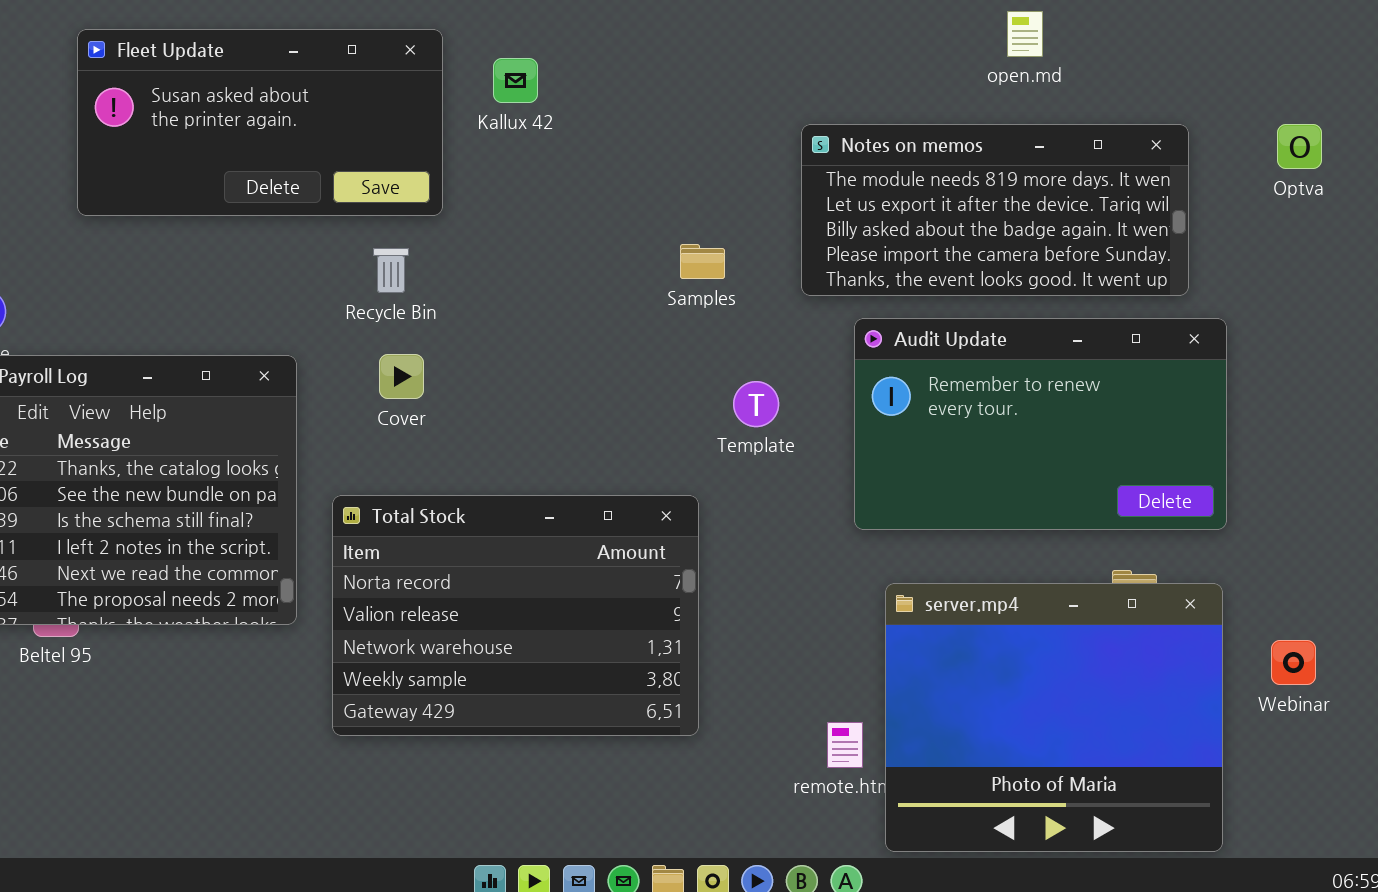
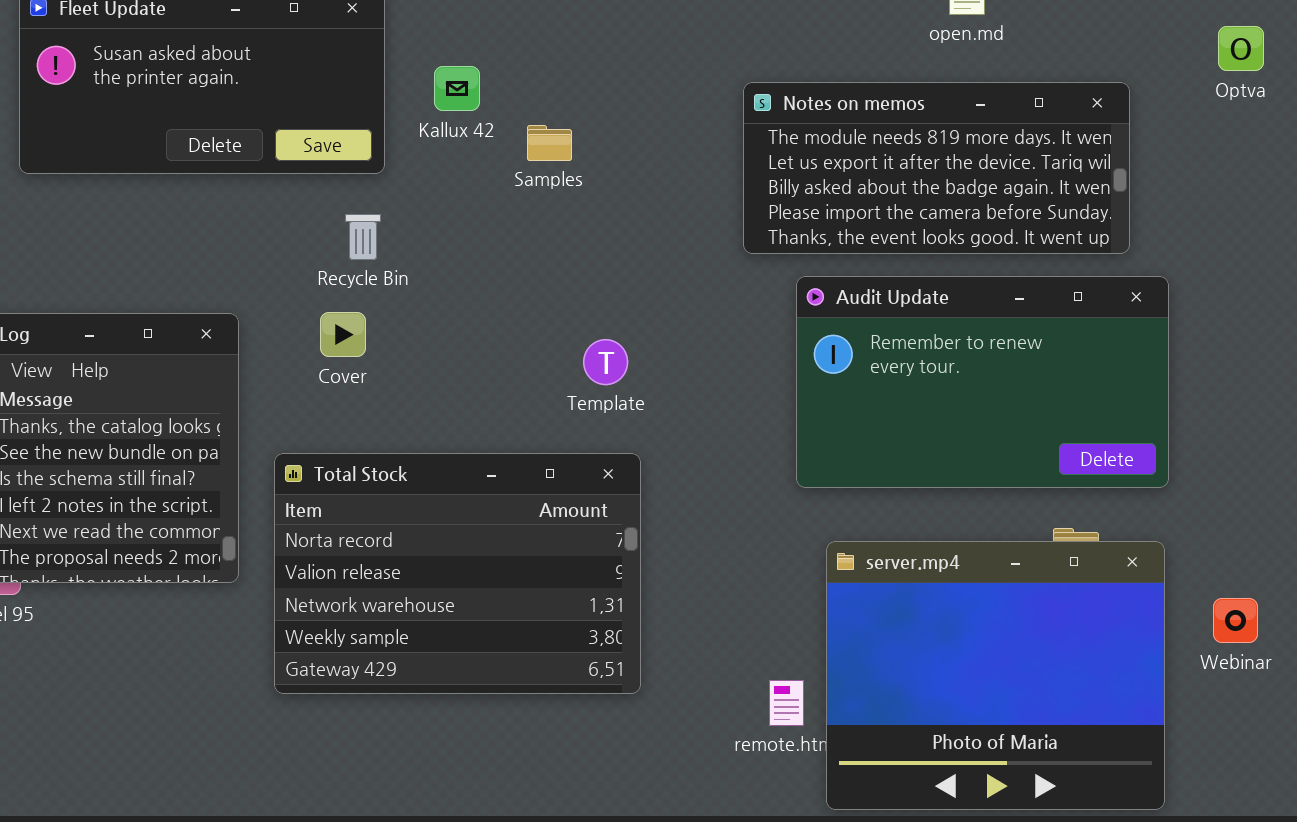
Kallux 42: [493,58,538,103] -> [434,66,480,111], moved
Optva: [1277,124,1322,169] -> [1218,26,1264,71], moved
Samples: [680,244,725,279] -> [527,125,572,161], moved
Recycle Bin: [373,248,409,293] -> [345,214,381,260], moved
Template: [733,381,779,427] -> [583,339,628,385], moved

